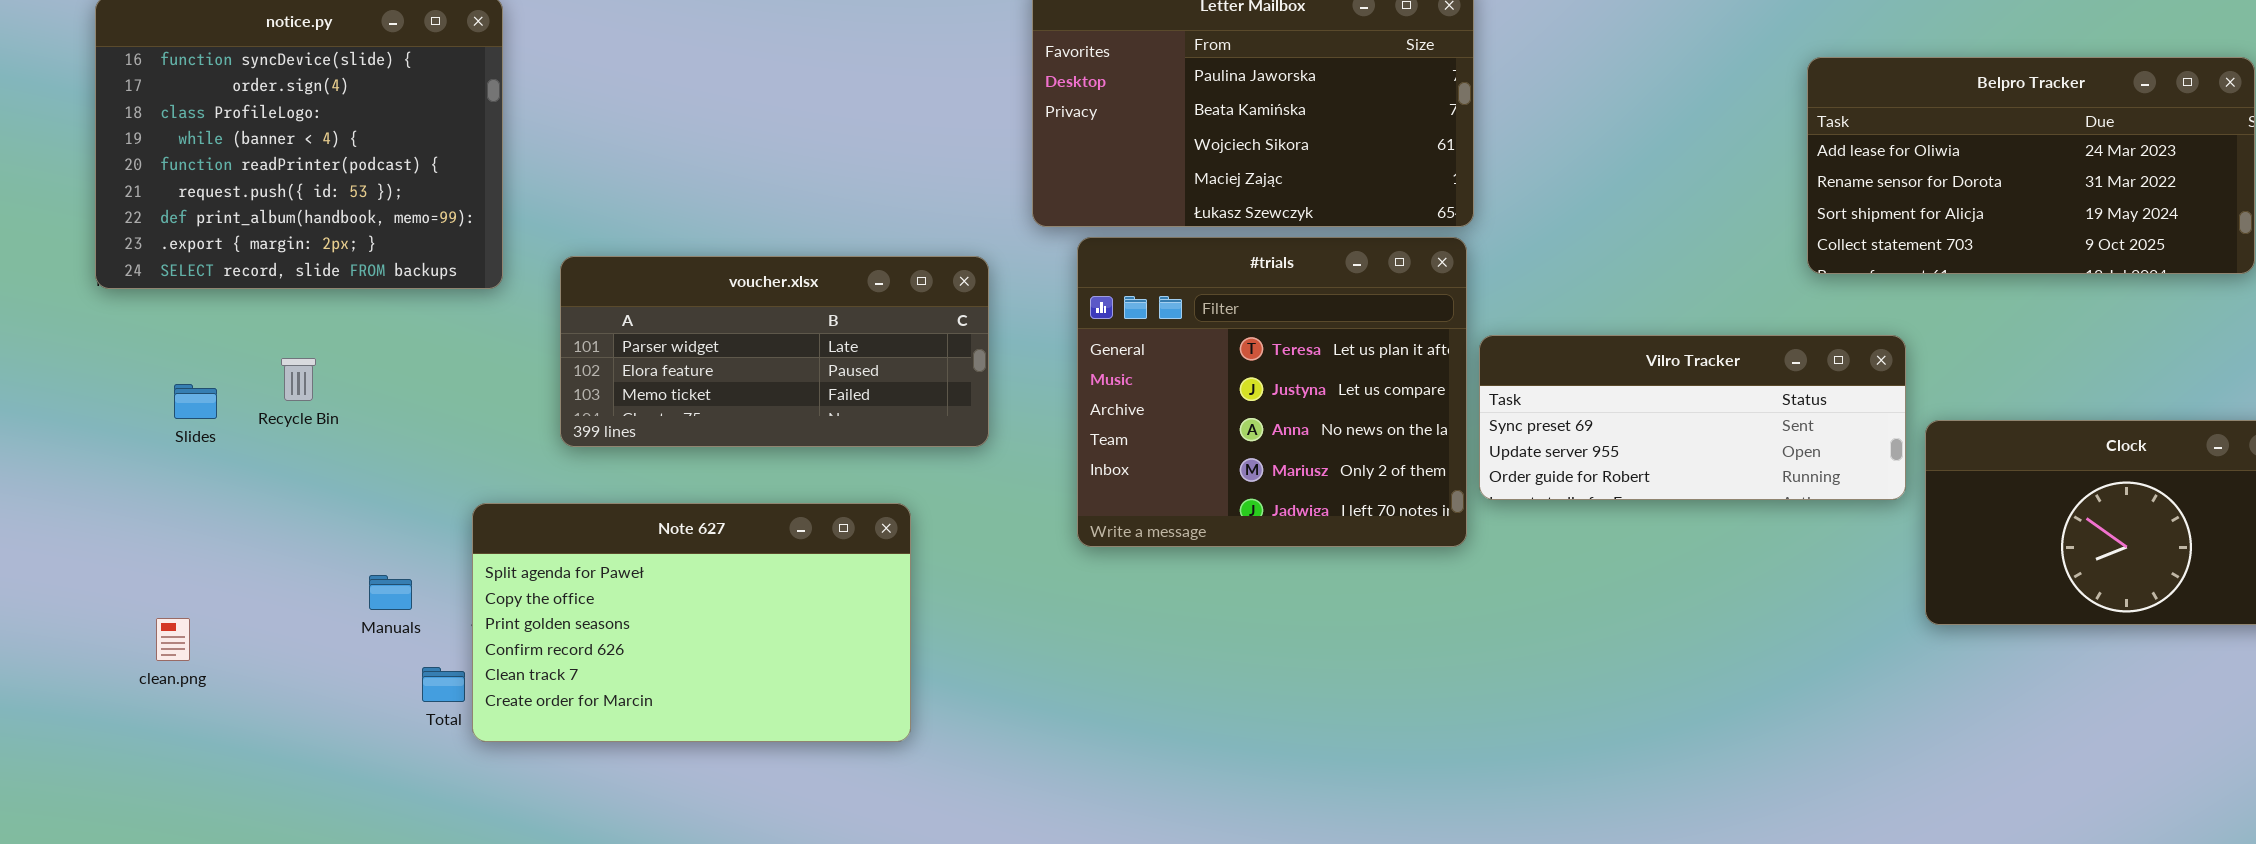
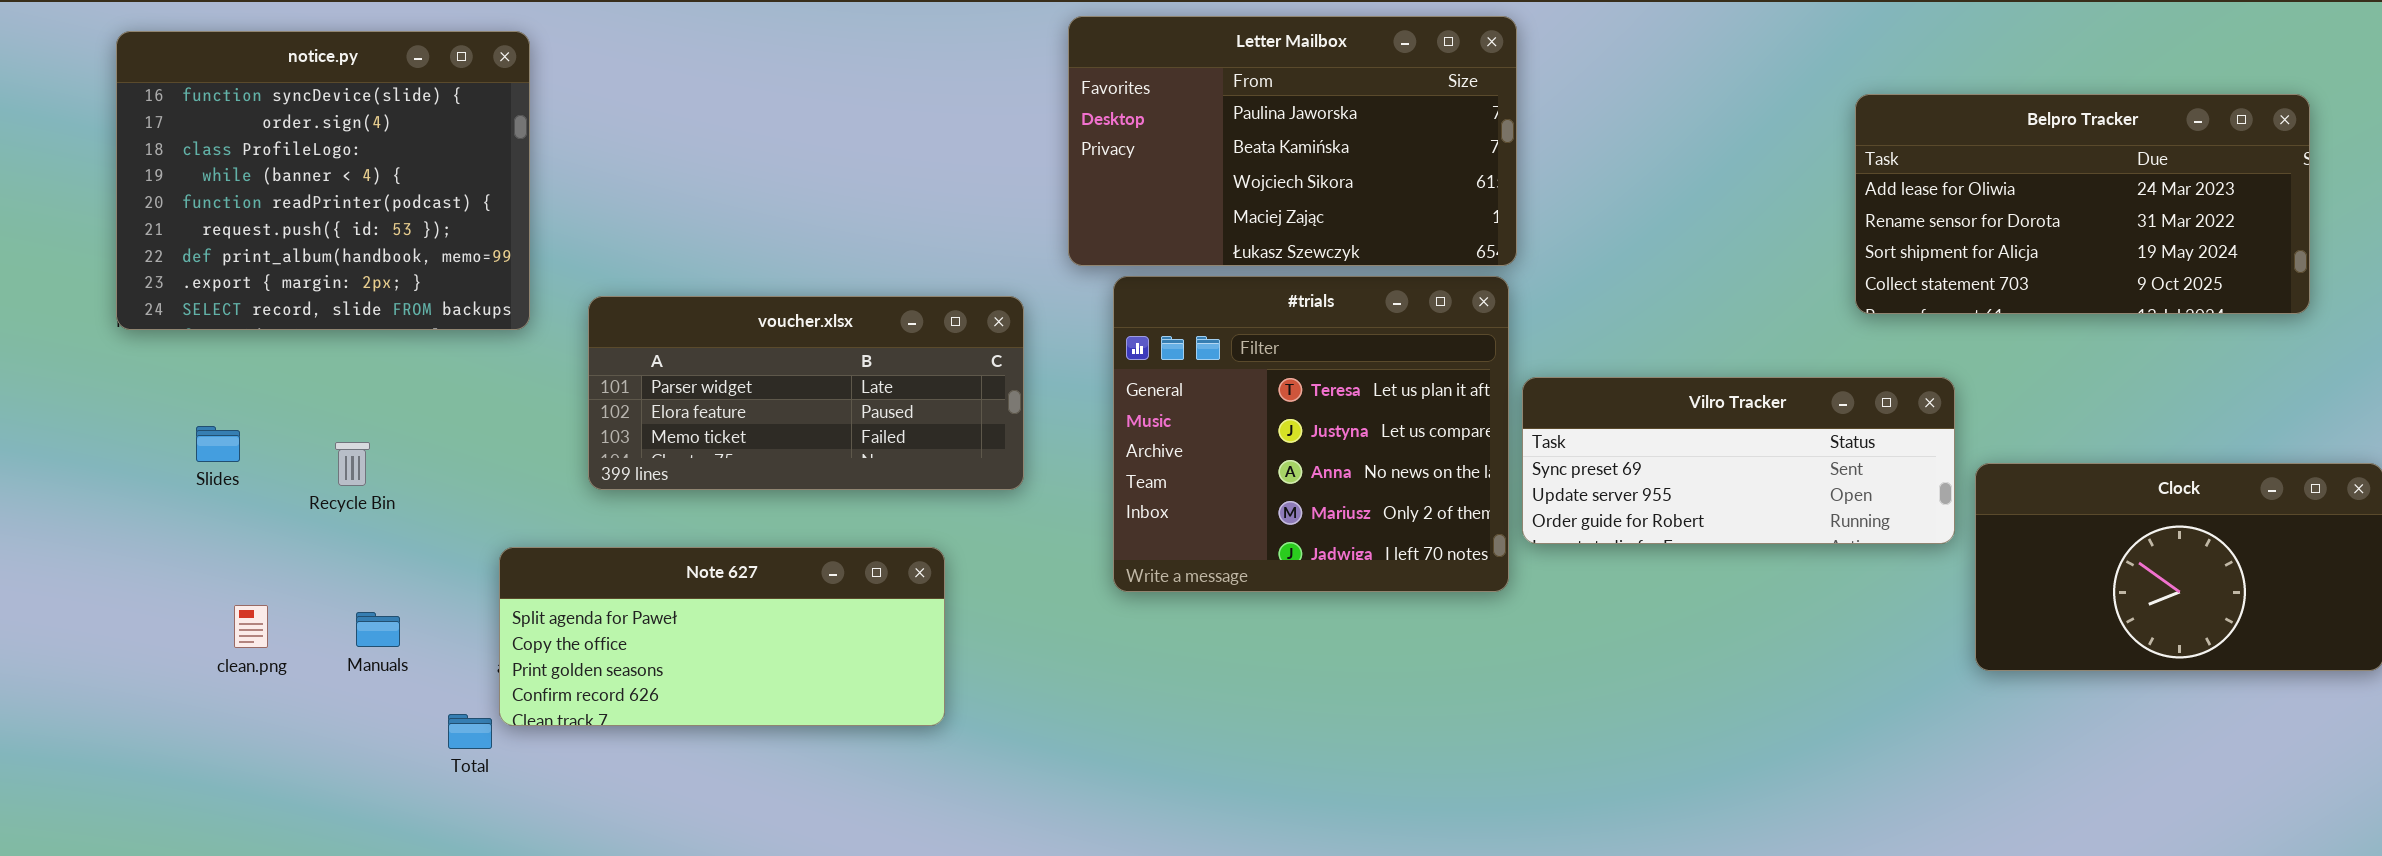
Recycle Bin: [281,358,316,401] -> [335,442,370,486], moved
Note 627: [472,503,911,742] -> [499,547,945,726], resized
Manuals: [369,575,412,610] -> [356,612,400,647], moved
clean.png: [156,618,190,661] -> [234,605,268,648], moved

